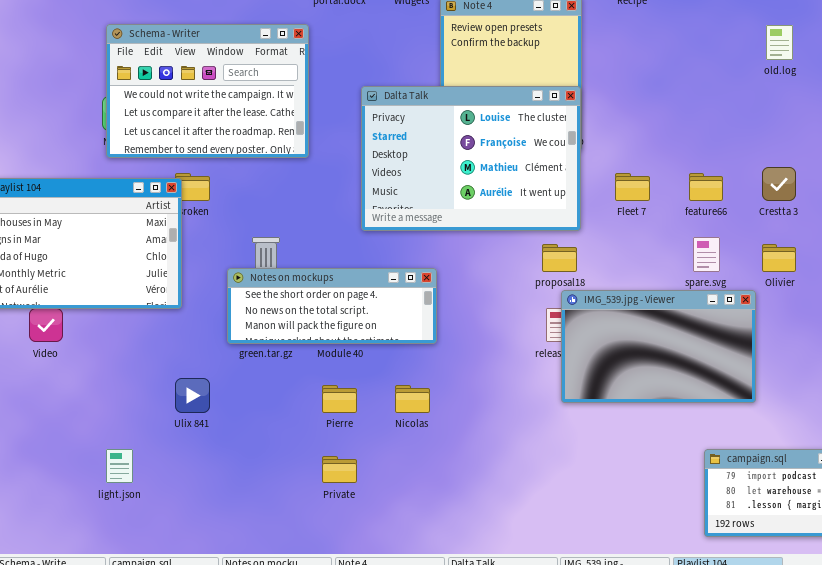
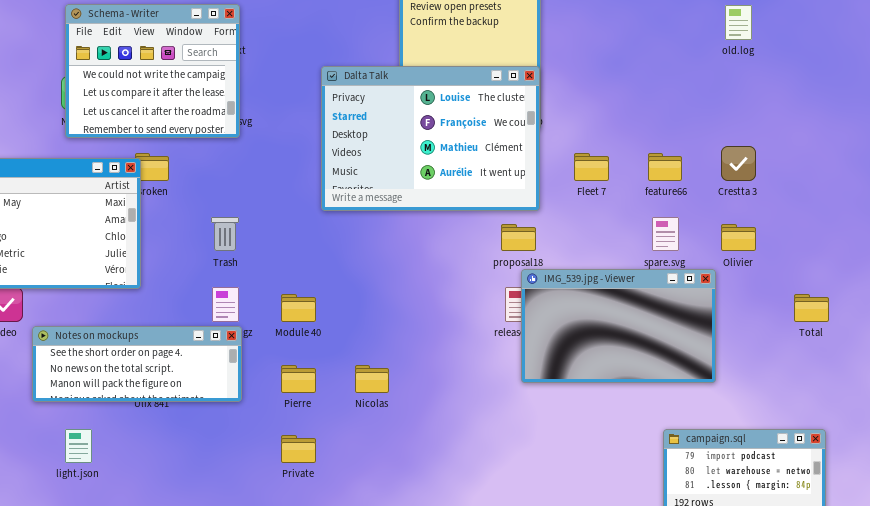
Schema - Writer: [106,24,309,158] -> [65,4,240,138], resized
Notes on mockups: [227,268,437,344] -> [32,326,242,402], moved

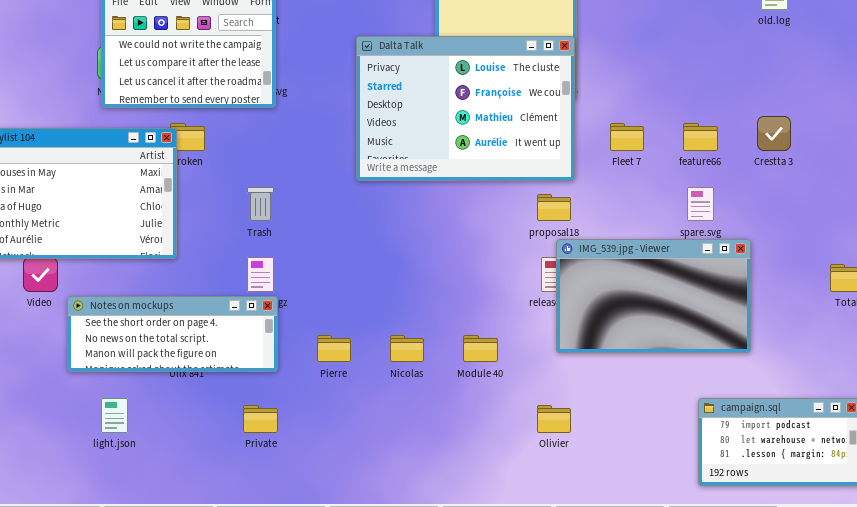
Olivier: [721,224,756,251] -> [537,405,571,433], moved
Module 40: [281,294,316,322] -> [463,335,498,362], moved
Private: [281,435,316,463] -> [243,405,278,433], moved

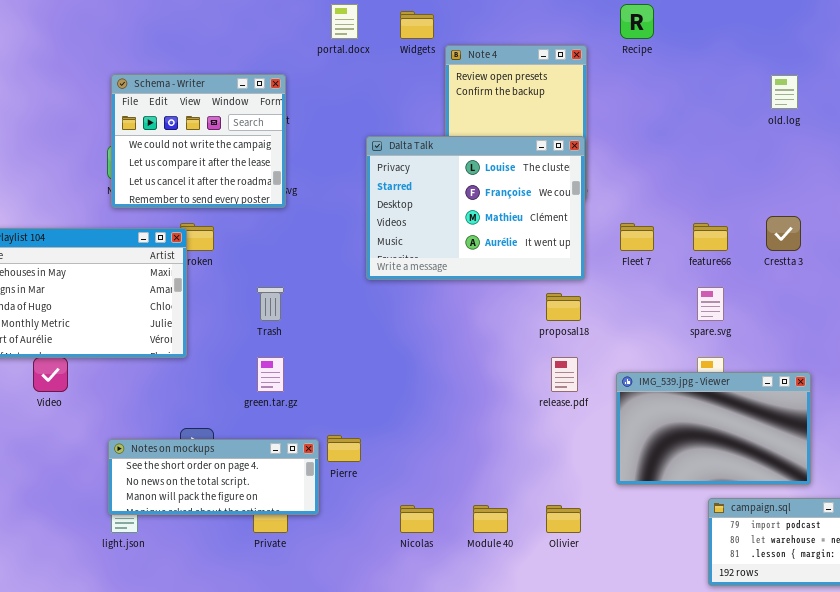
IMG_539.jpg - Viewer: [556,239,751,353] -> [616,372,811,485], moved
Notes on mockups: [67,296,278,372] -> [108,439,319,515], moved
Nicolas: [390,335,424,362] -> [400,505,434,533], moved
Module 40: [463,335,498,362] -> [473,505,508,533], moved

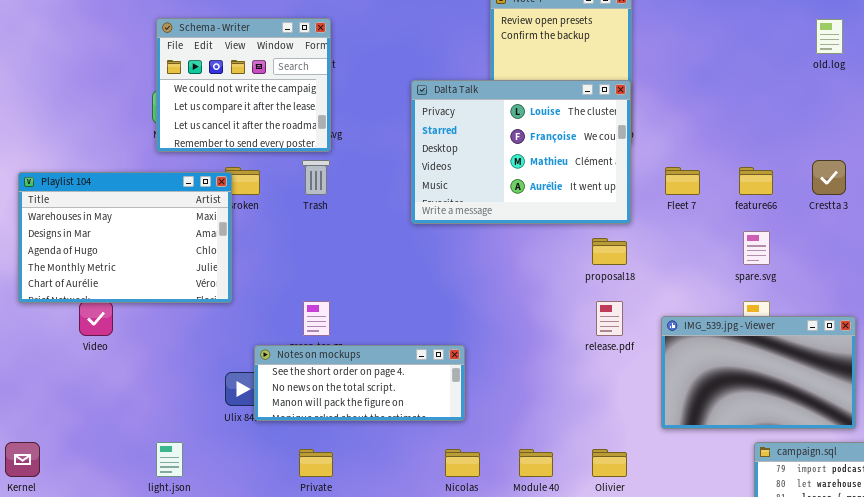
Trash: [257,287,284,321] -> [302,160,330,195], moved
Notes on mockups: [108,439,319,515] -> [254,345,465,421], moved

